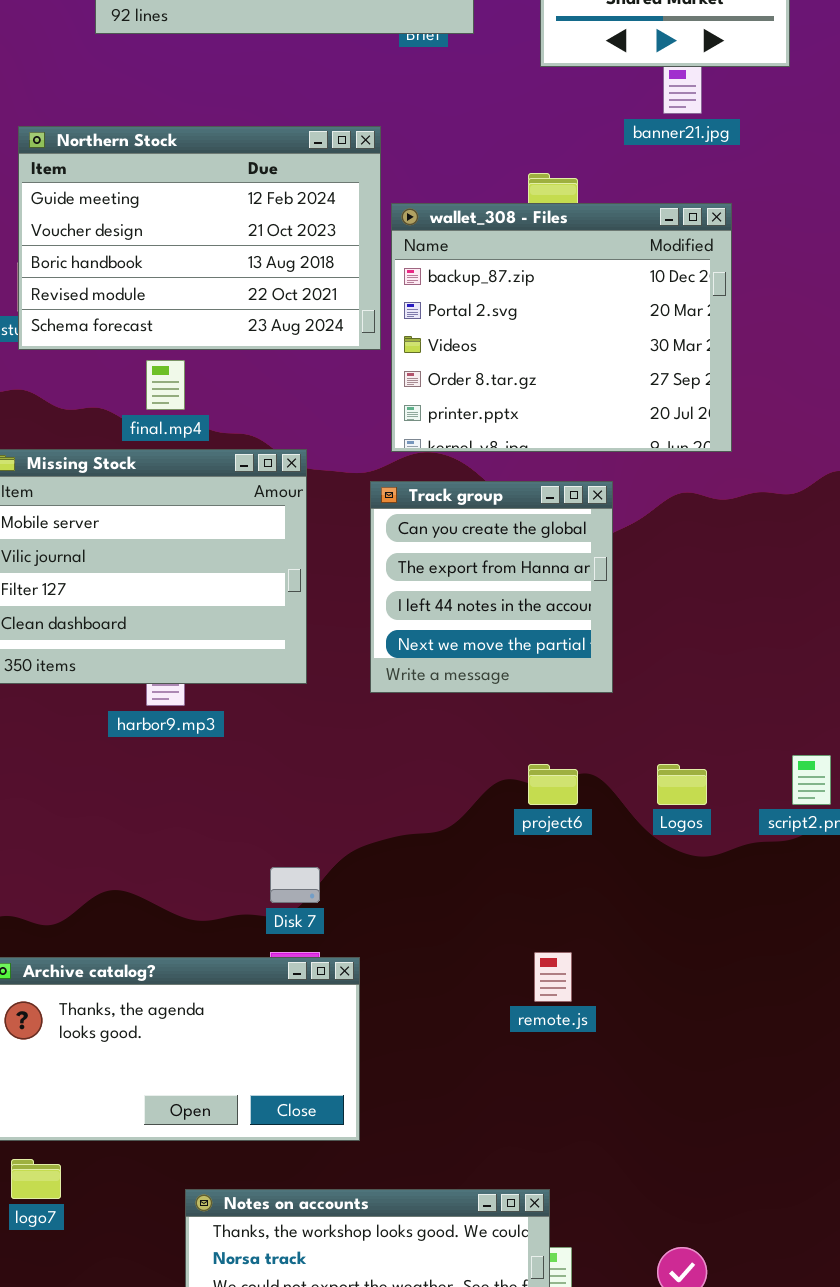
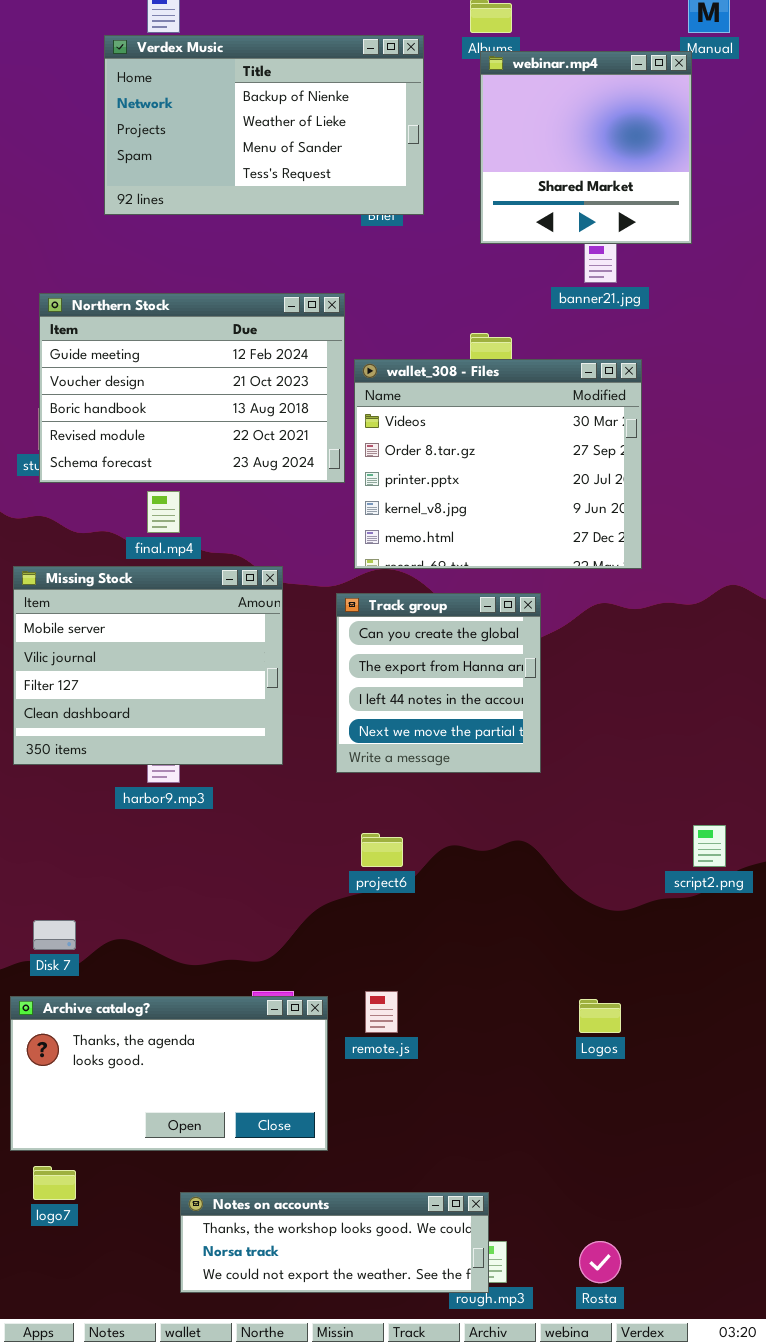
wallet_308 - Files: [391,203,732,452] -> [354,359,642,569], scrolled down 2 rows
project6: [528,764,578,805] -> [361,833,403,867], moved
Logos: [657,764,707,805] -> [579,999,621,1033], moved
Disk 7: [270,867,320,903] -> [33,920,76,950], moved
remote.js: [534,952,572,1002] -> [365,991,398,1033], moved

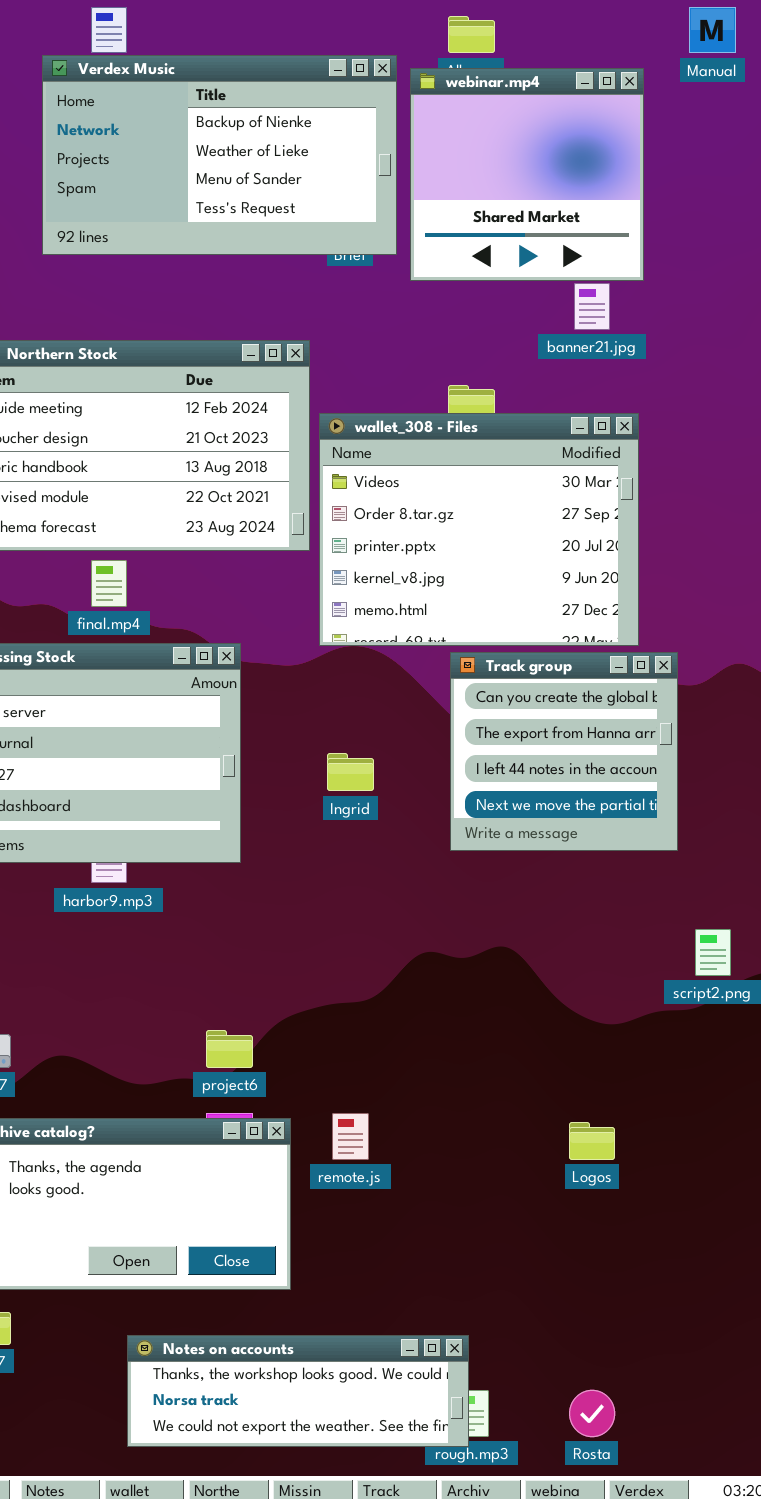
webinar.mp4: [480,51,692,244] -> [410,68,644,281], moved
Track group: [336,593,541,773] -> [450,652,678,851], moved
project6: [361,833,403,867] -> [206,1030,253,1068], moved

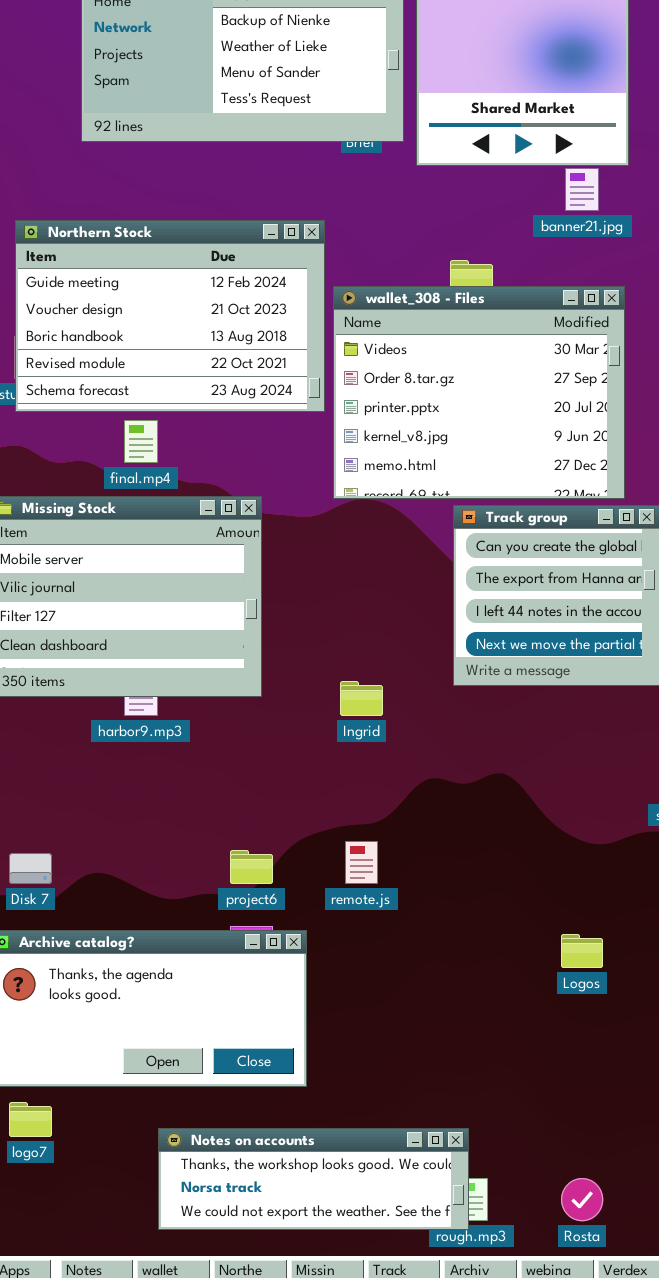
Ingrid: [327,753,374,791] -> [340,681,383,716], moved
remote.js: [332,1113,369,1160] -> [345,841,378,884], moved

